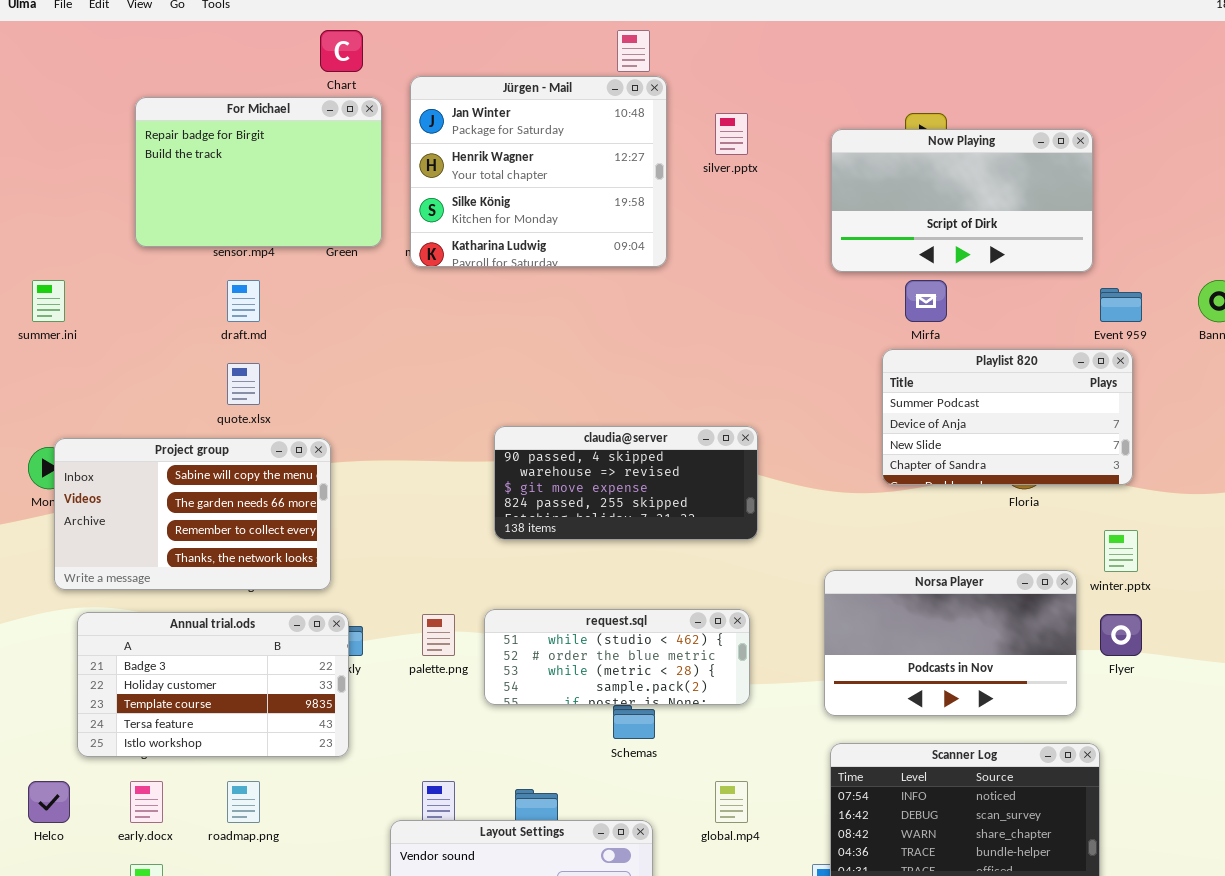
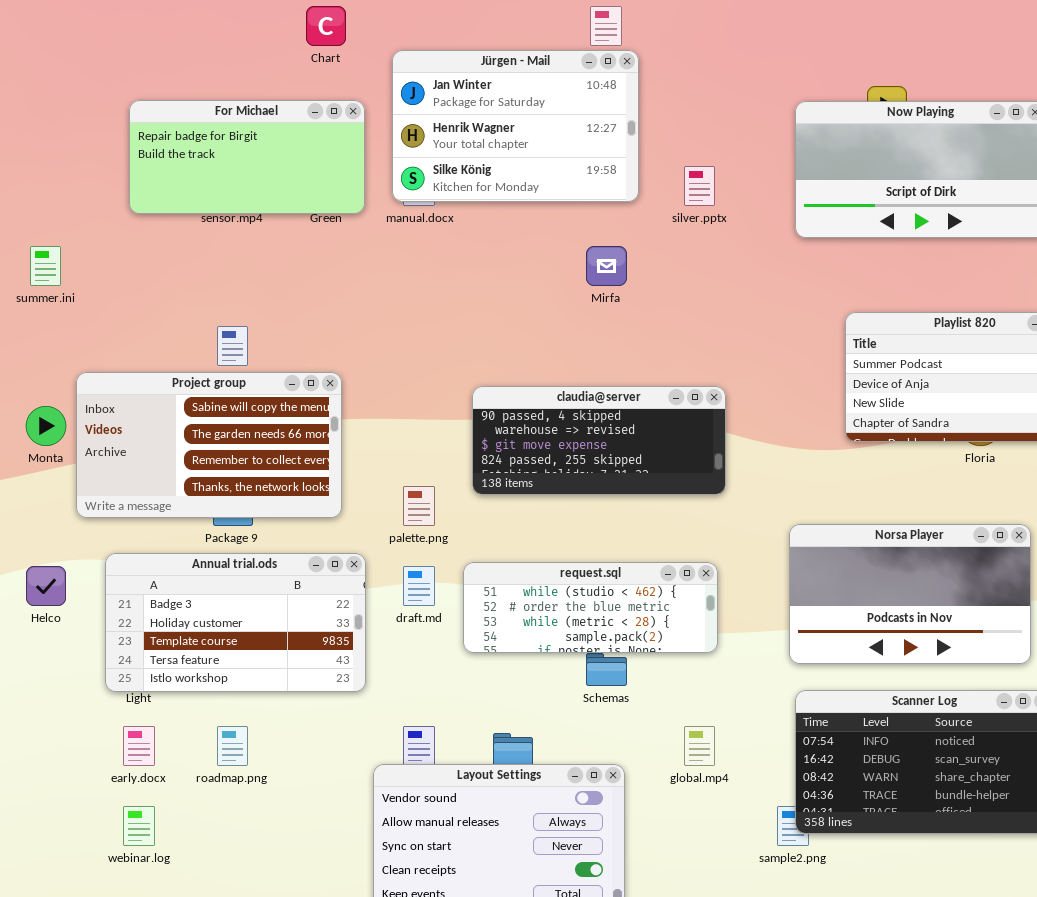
Jürgen - Mail: [410,76,667,267] -> [392,50,639,202], resized
For Michael: [135,97,382,247] -> [129,100,365,214], resized
silver.pptx: [715,113,748,155] -> [684,166,715,206], moved
draft.md: [227,280,260,322] -> [403,566,435,606], moved
Mirfa: [905,280,947,322] -> [586,246,627,286], moved
Project group: [54,438,331,590] -> [76,372,342,518], moved
Annual trial.ods: [77,612,349,757] -> [105,553,366,692], moved
palette.png: [422,614,455,656] -> [403,486,435,526], moved
Helco: [28,781,70,823] -> [26,566,66,606], moved

